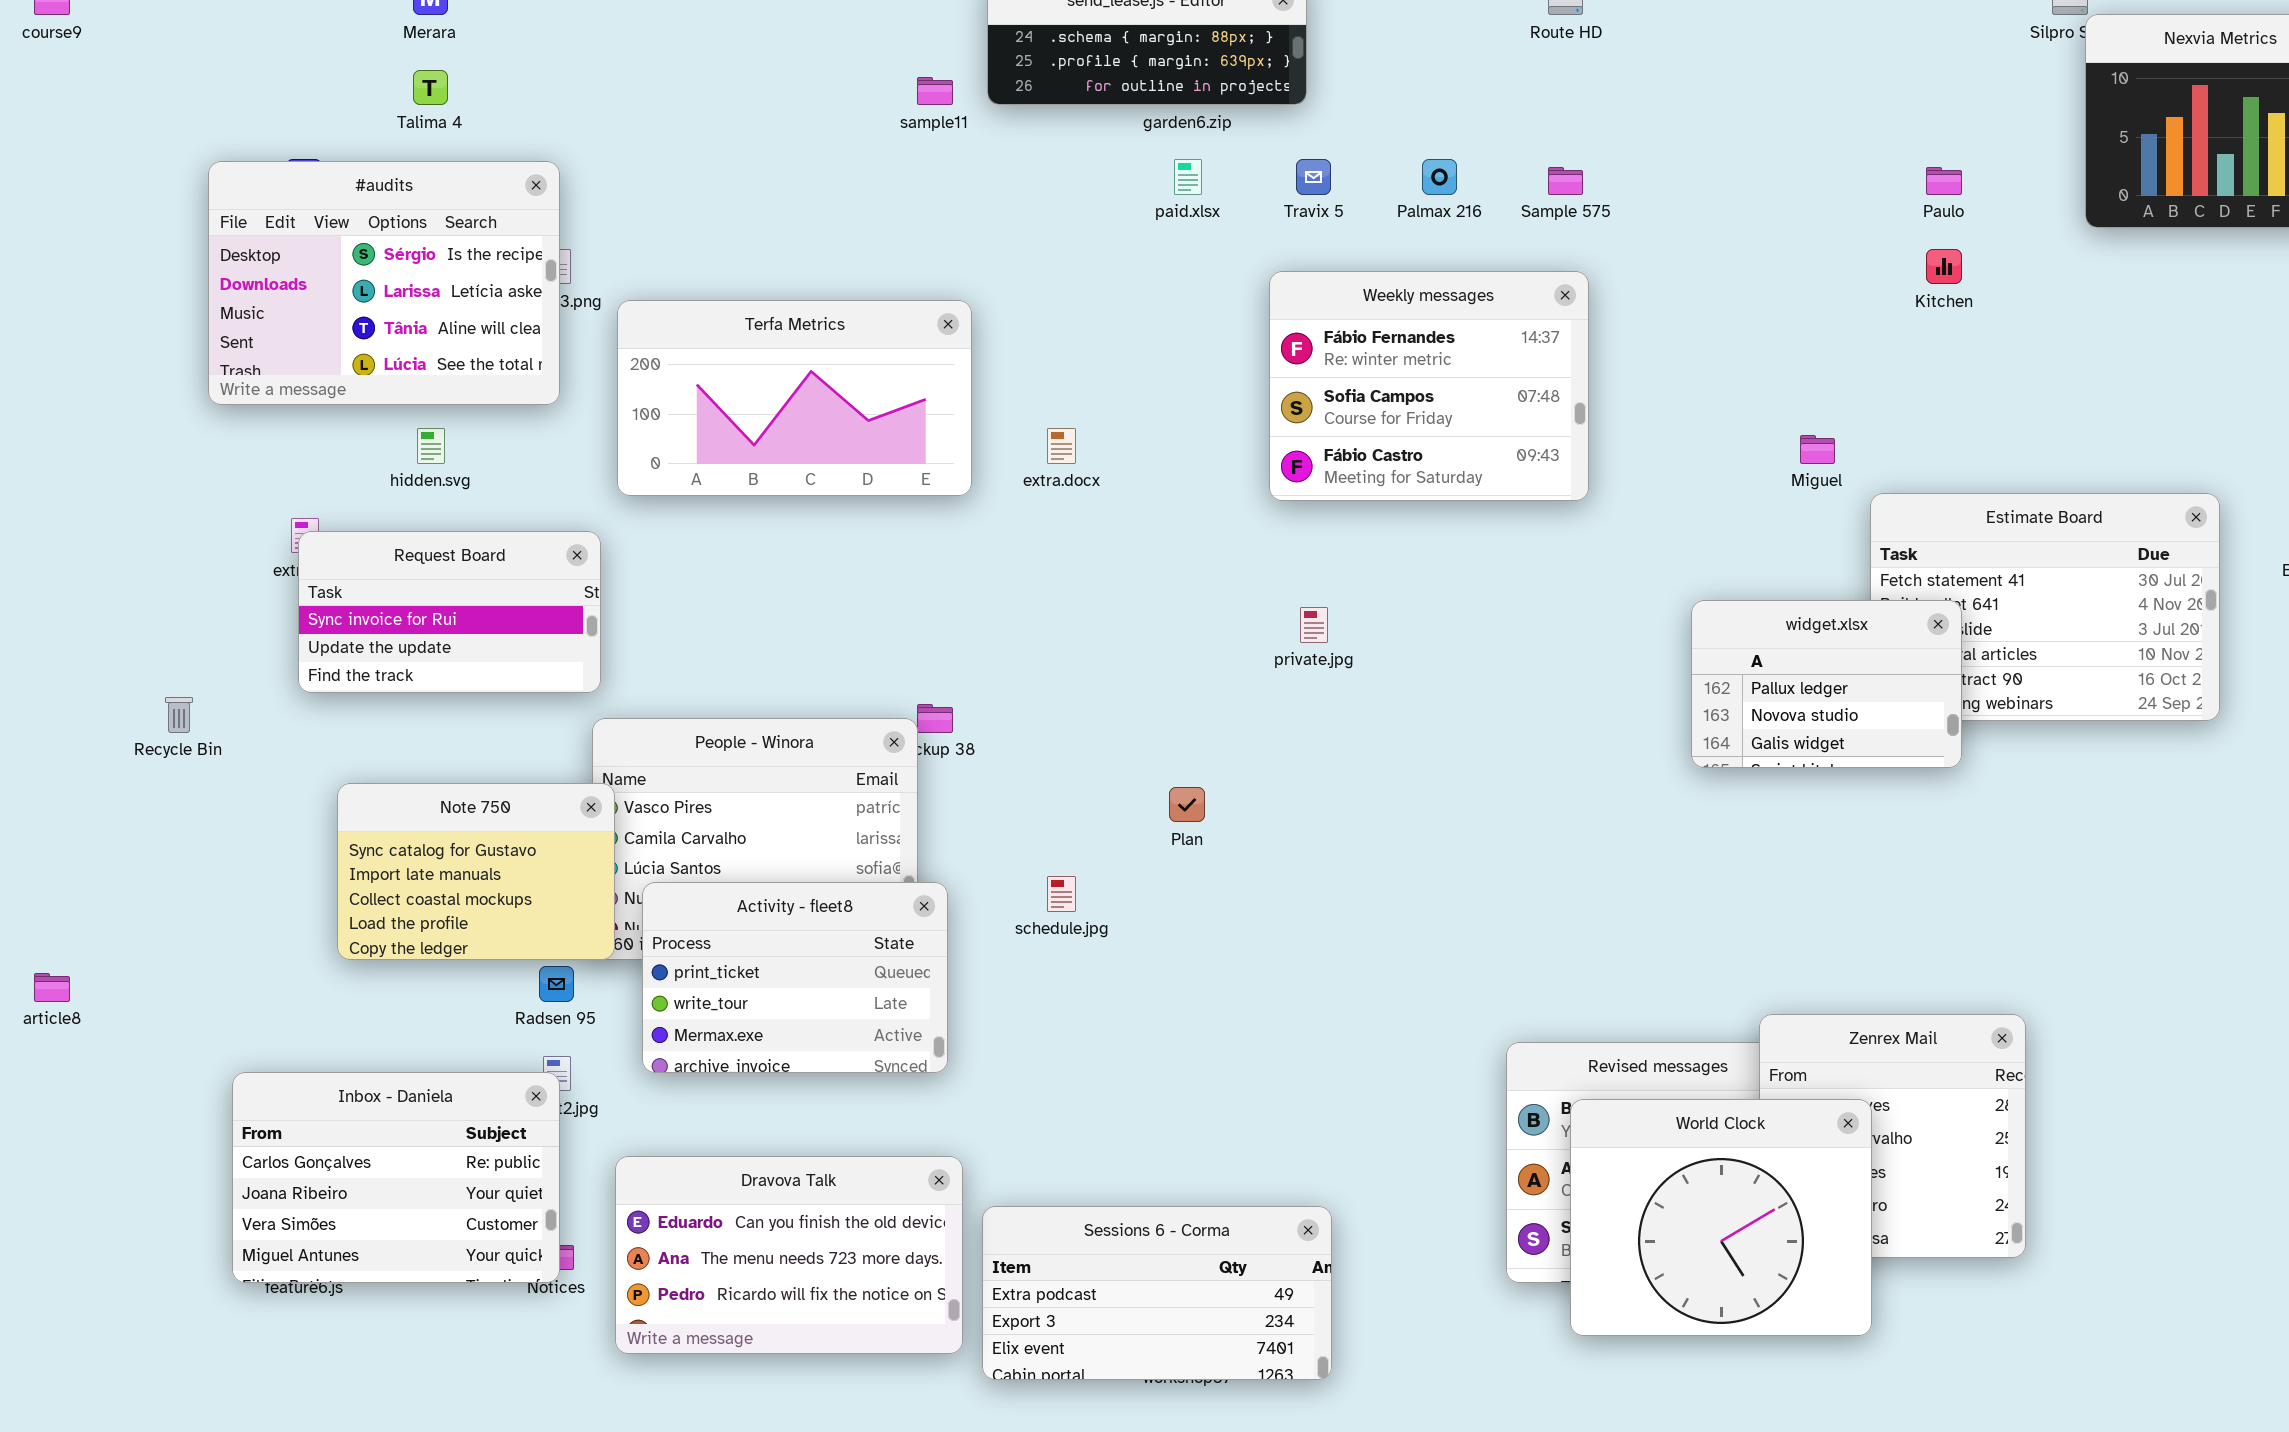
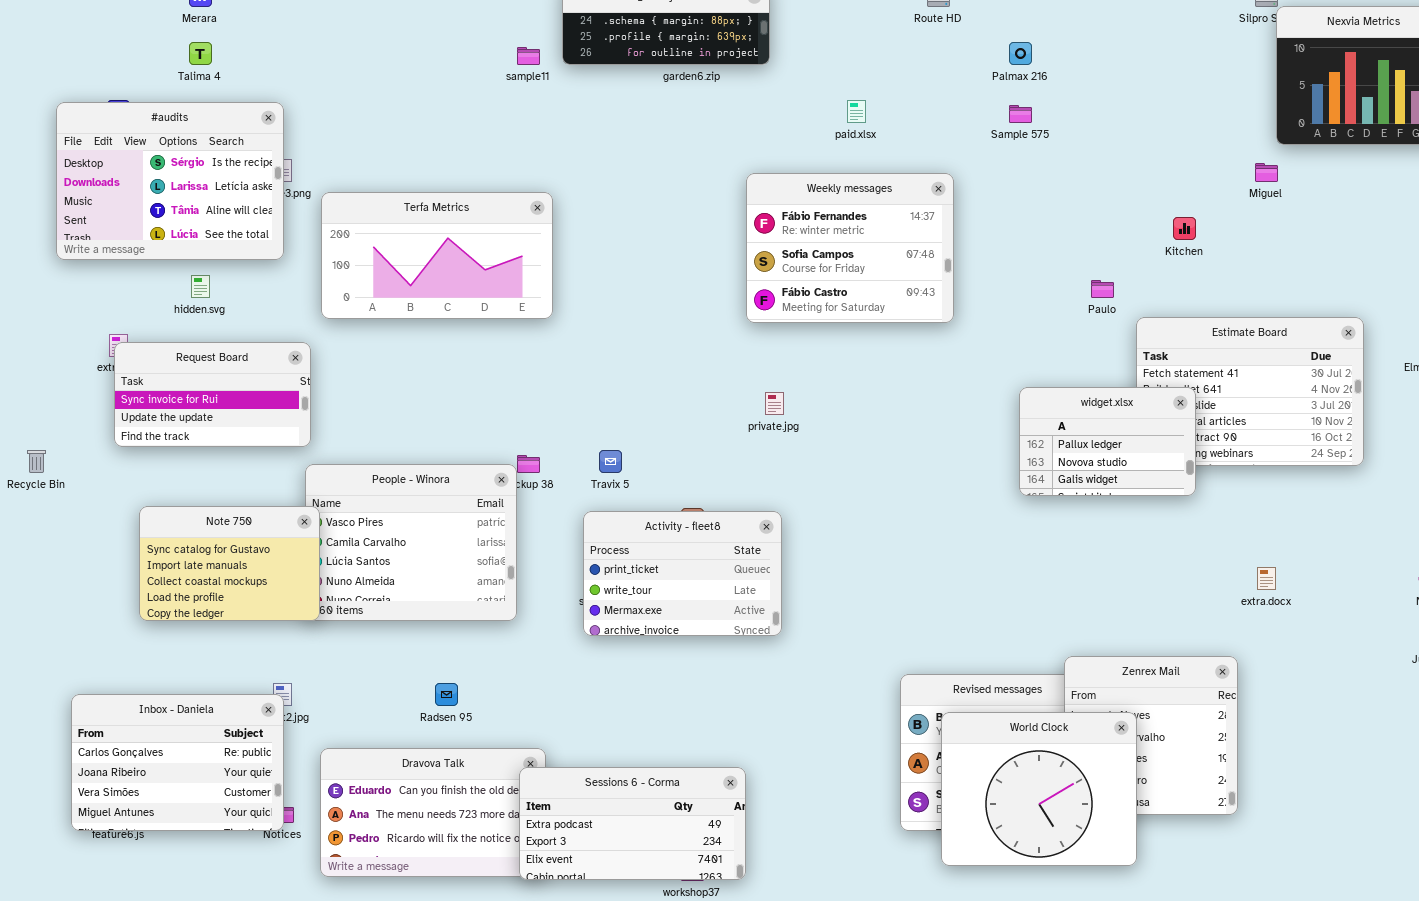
paid.xlsx: [1174,159,1202,195] -> [847,100,866,123], moved
Travix 5: [1296,159,1331,195] -> [599,450,622,473], moved
Palmax 216: [1422,159,1457,195] -> [1009,42,1032,65], moved
Sample 575: [1548,167,1583,195] -> [1009,105,1032,123], moved
Paulo: [1926,167,1962,195] -> [1091,280,1114,298], moved
Kitchen: [1926,249,1962,284] -> [1173,217,1196,240], moved
extra.docx: [1047,428,1076,464] -> [1257,567,1276,590], moved
Miguel: [1800,435,1835,464] -> [1255,163,1278,182], moved
Activity - fleet8: [642,882,948,1073] -> [583,511,782,636], moved
Radsen 95: [539,966,574,1002] -> [435,683,458,706], moved
Sessions 6 - Corma: [982,1206,1332,1380] -> [519,767,746,880], moved

